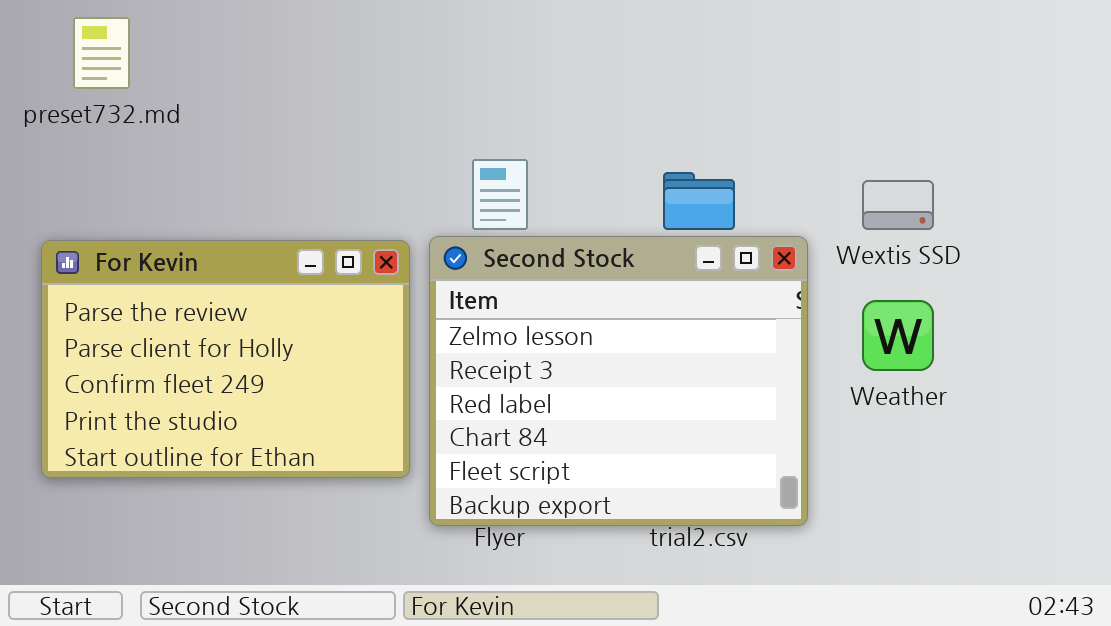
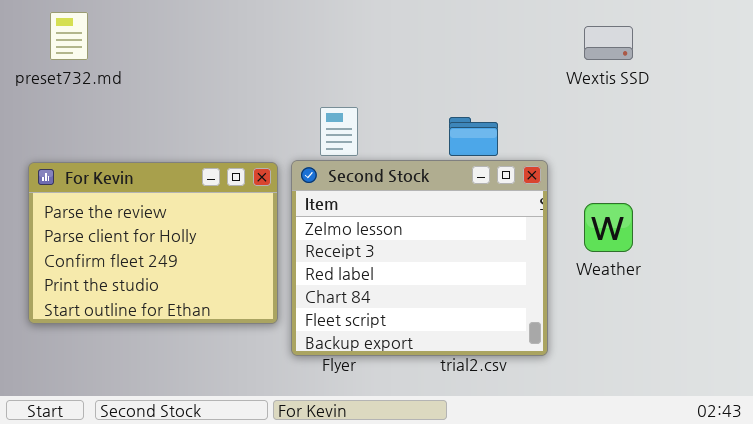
Wextis SSD: [862,180,934,230] -> [584,26,633,60], moved

